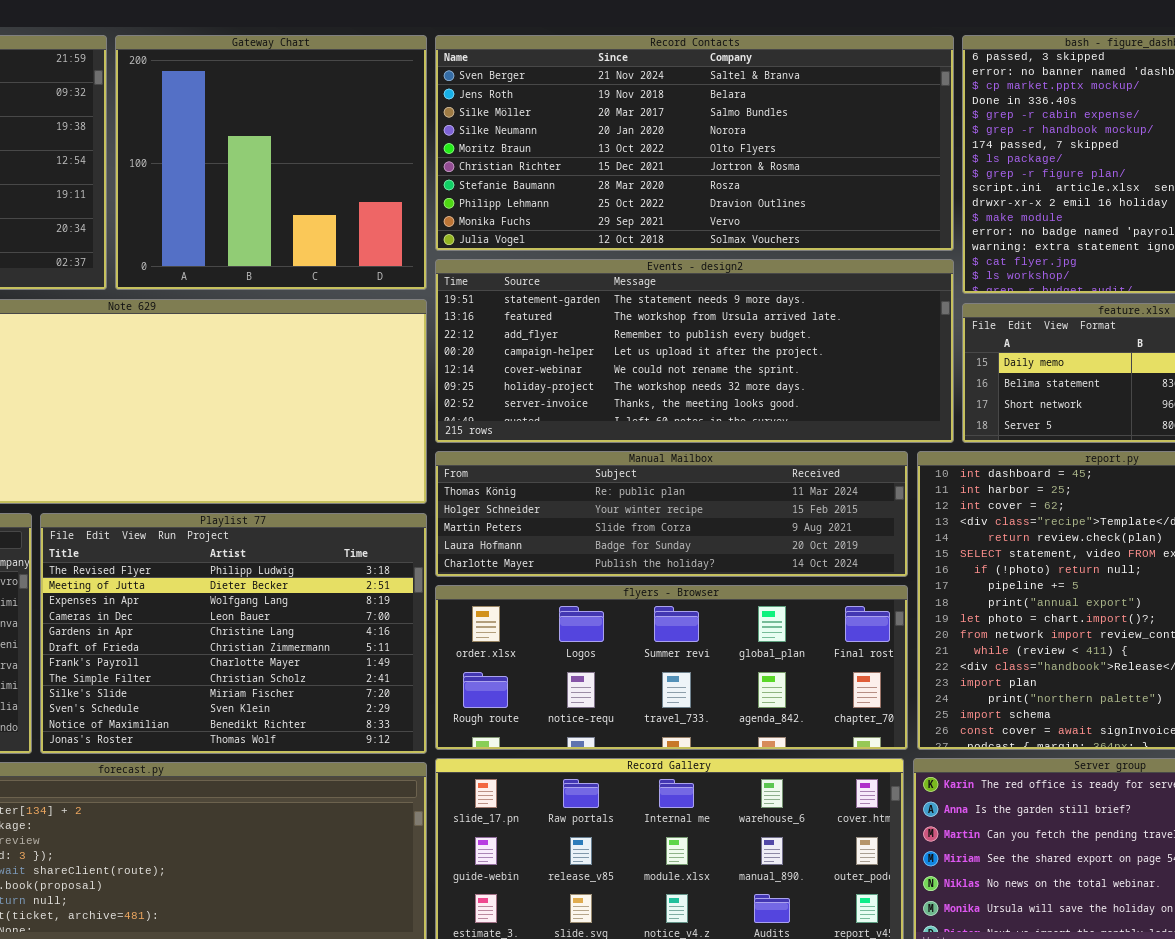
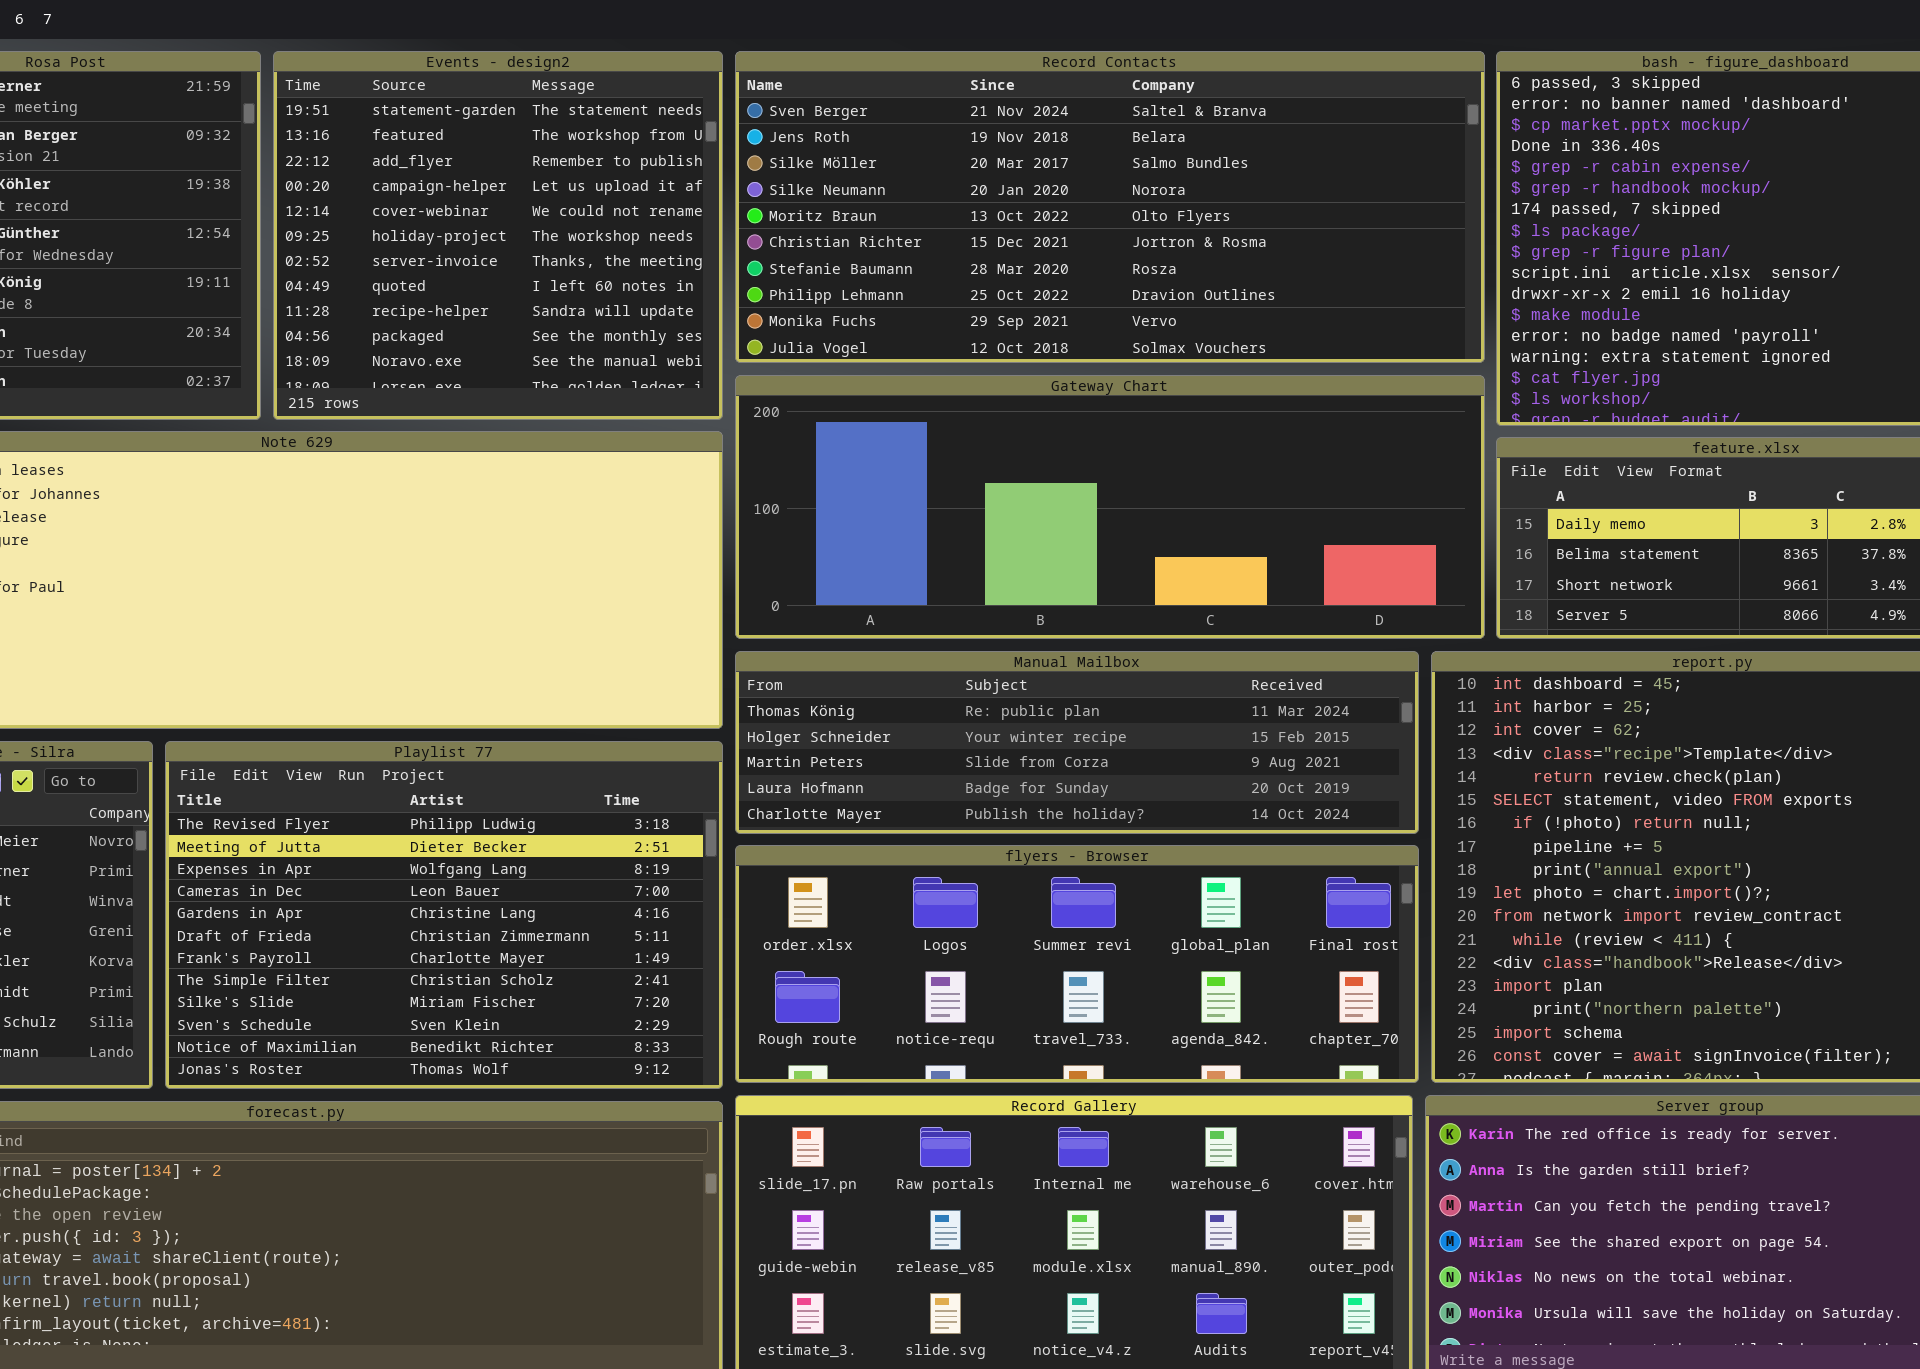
Gateway Chart: [115,35,427,290] -> [735,375,1485,639], moved, resized
Events - design2: [435,259,954,443] -> [273,51,723,420], moved, resized

